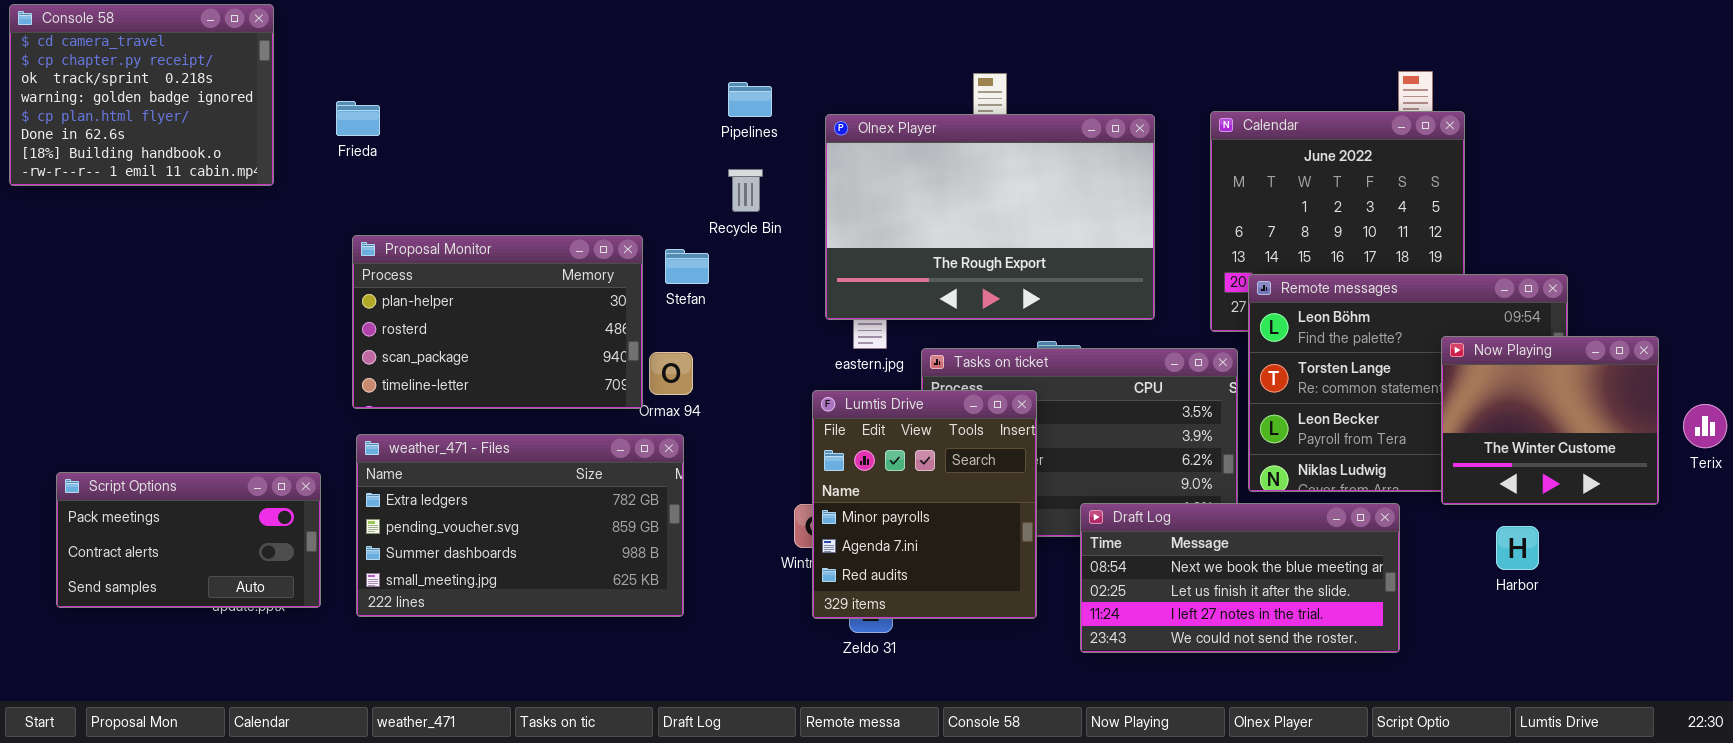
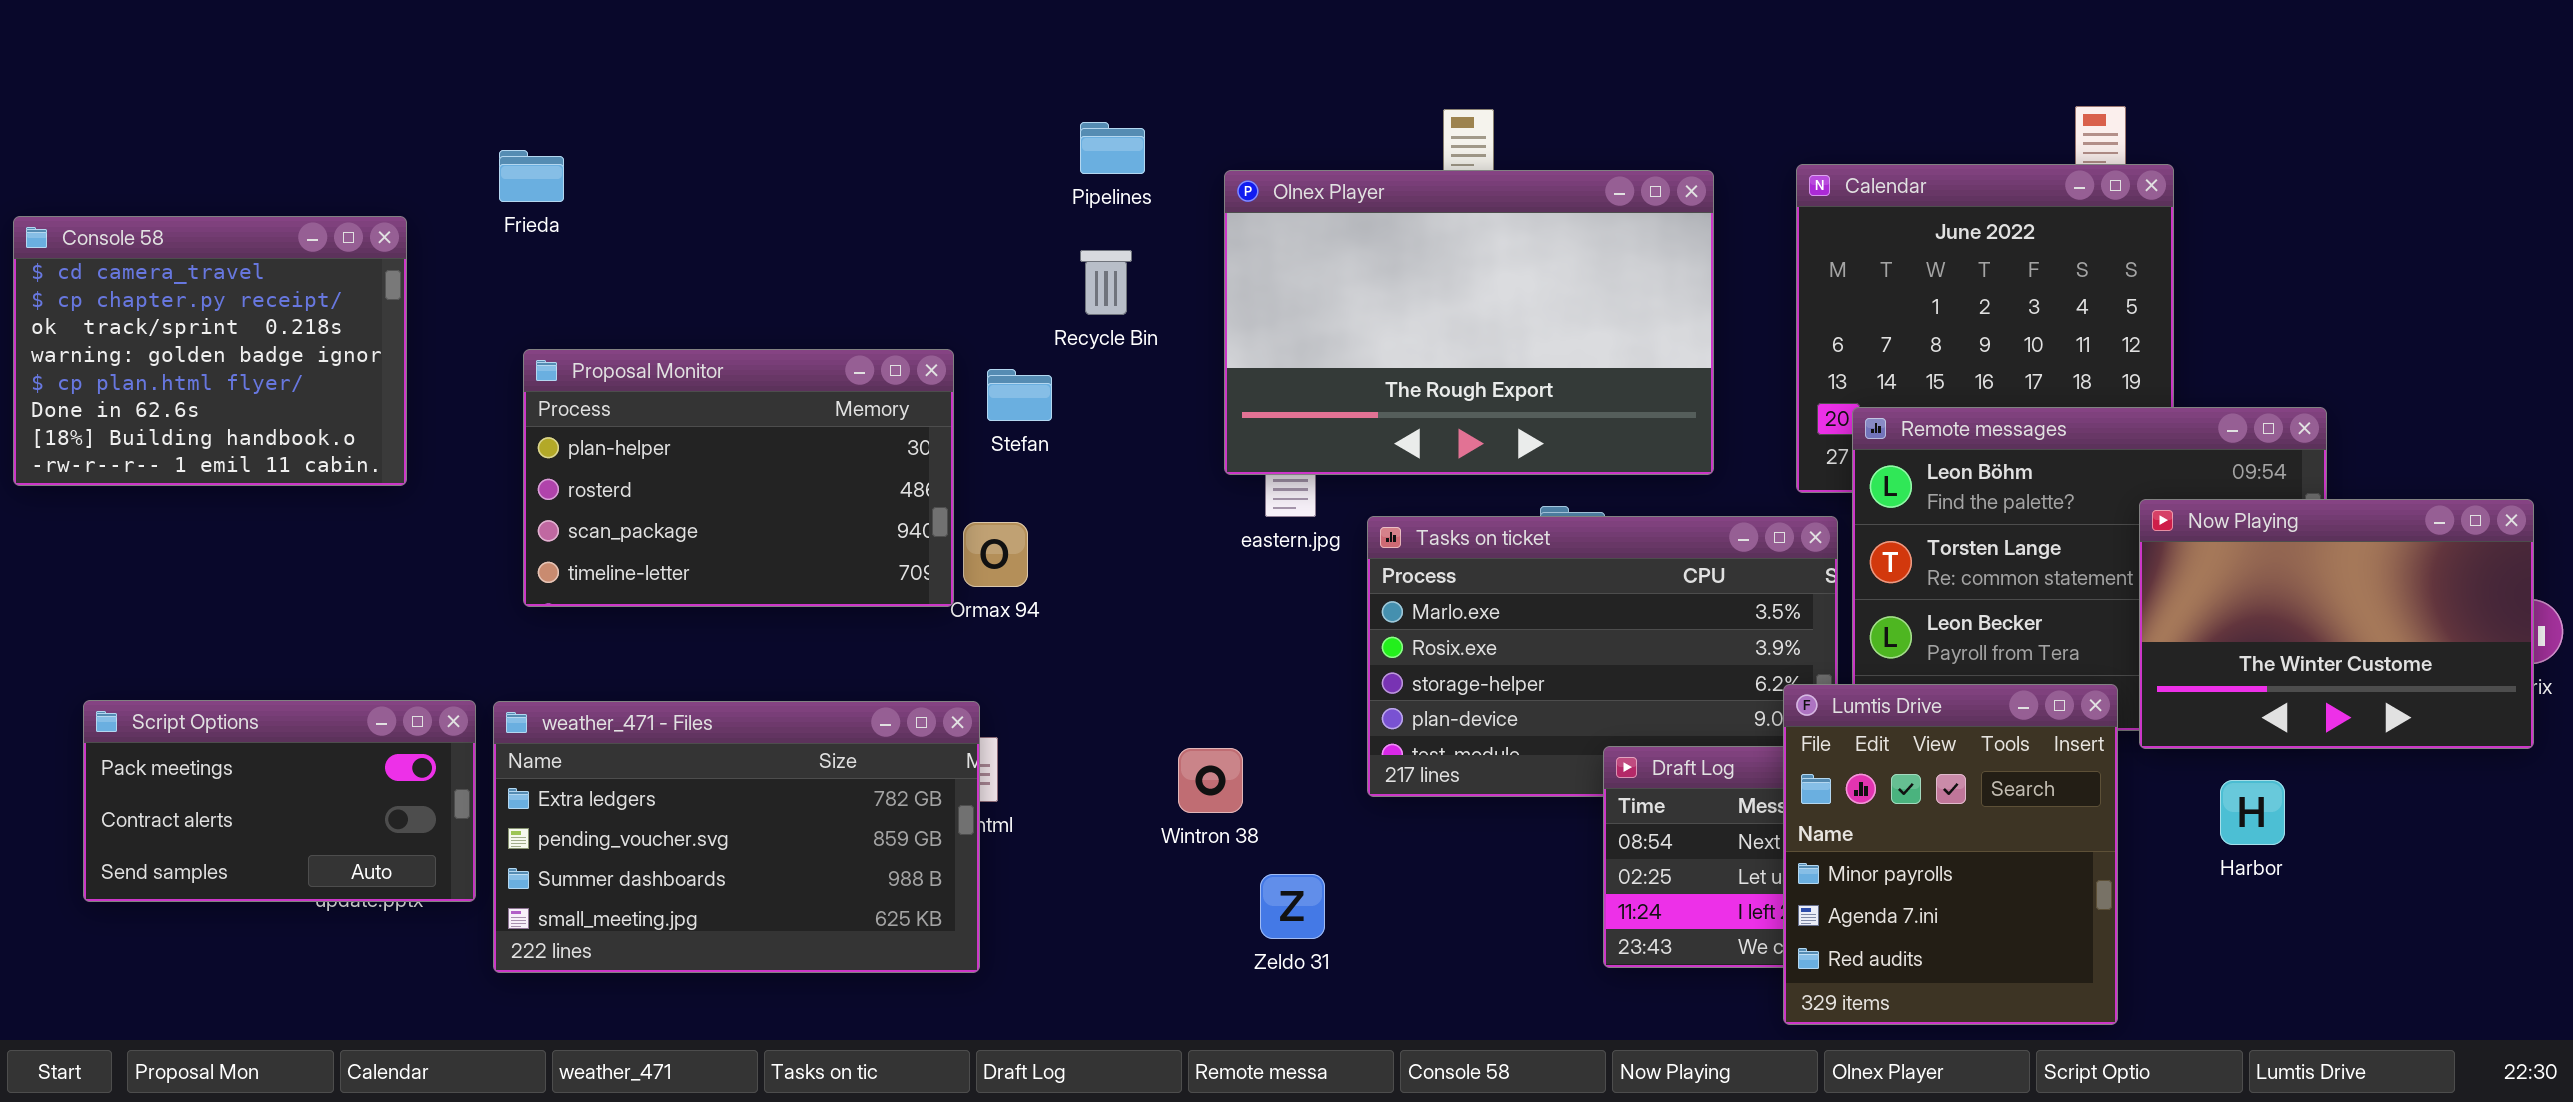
Console 58: [9,4,274,186] -> [13,216,407,486], moved
Now Playing: [1441,336,1659,505] -> [2139,499,2534,749], resized
Lumtis Drive: [812,390,1037,619] -> [1783,684,2118,1025], moved
weather_471 - Files: [356,434,684,617] -> [493,701,980,973], moved

